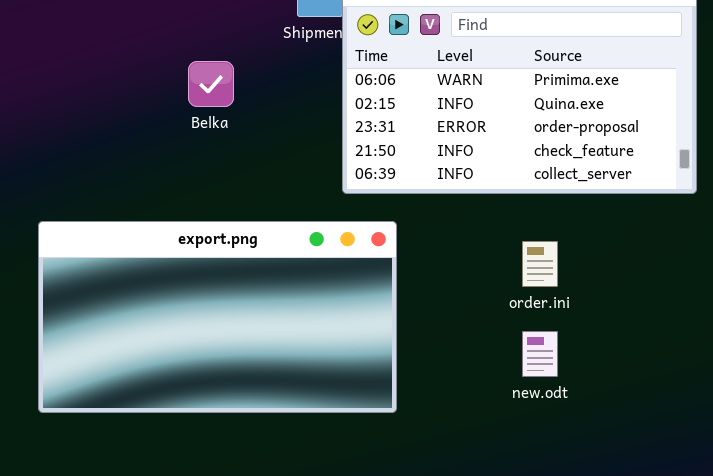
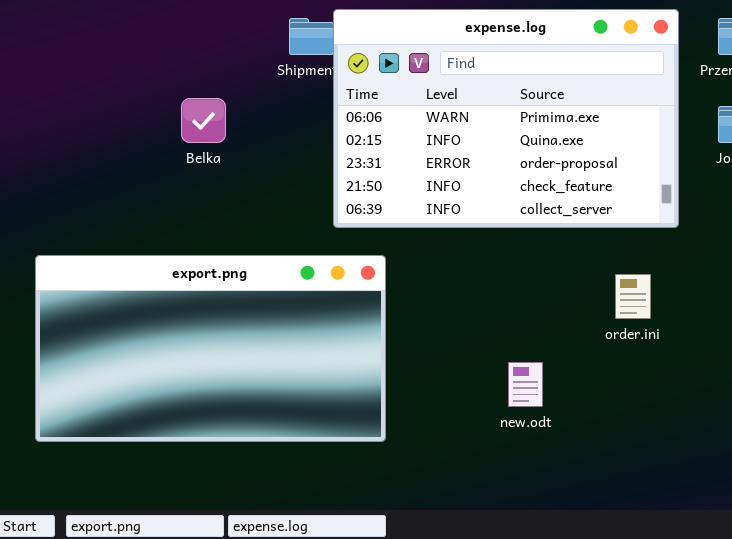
order.ini: [522,241,558,287] -> [615,274,651,319], moved

